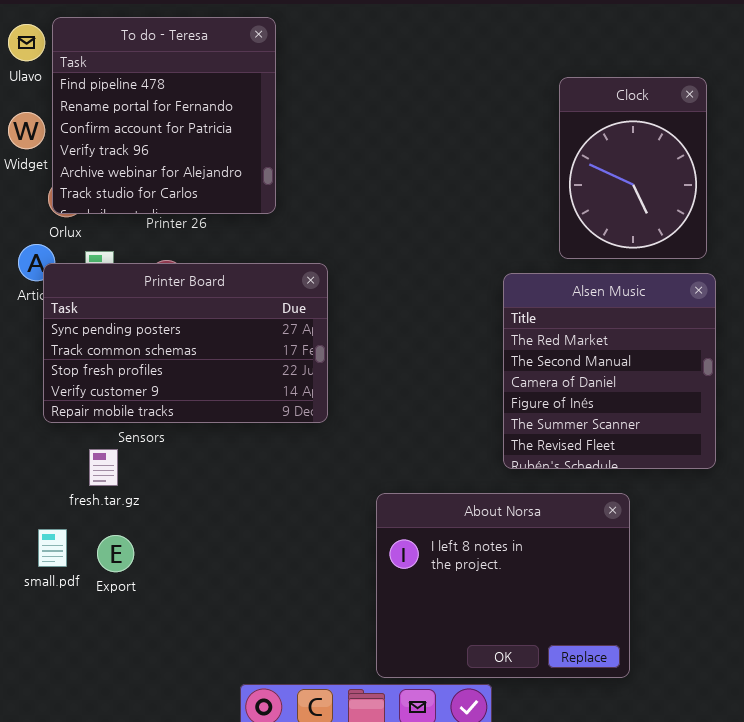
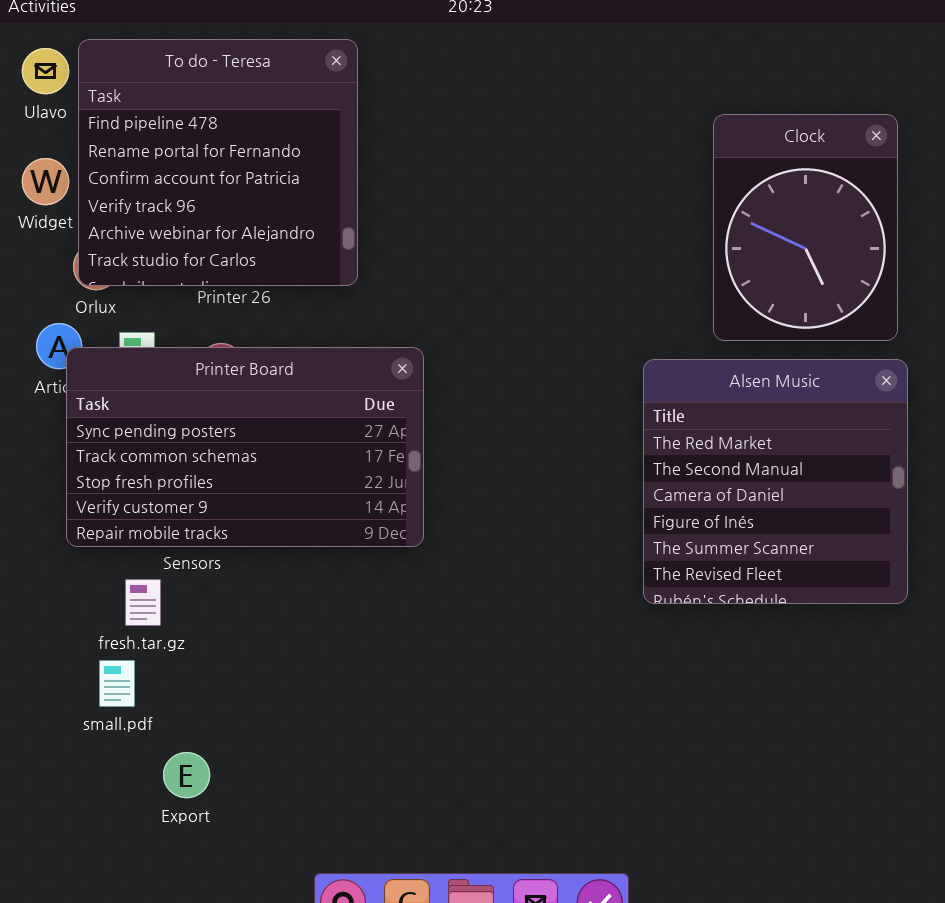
About Norsa: [376,493,630,678] -> none, closed
small.pdf: [38,529,67,567] -> [99,660,135,707], moved
Export: [97,535,134,572] -> [163,752,210,798], moved

